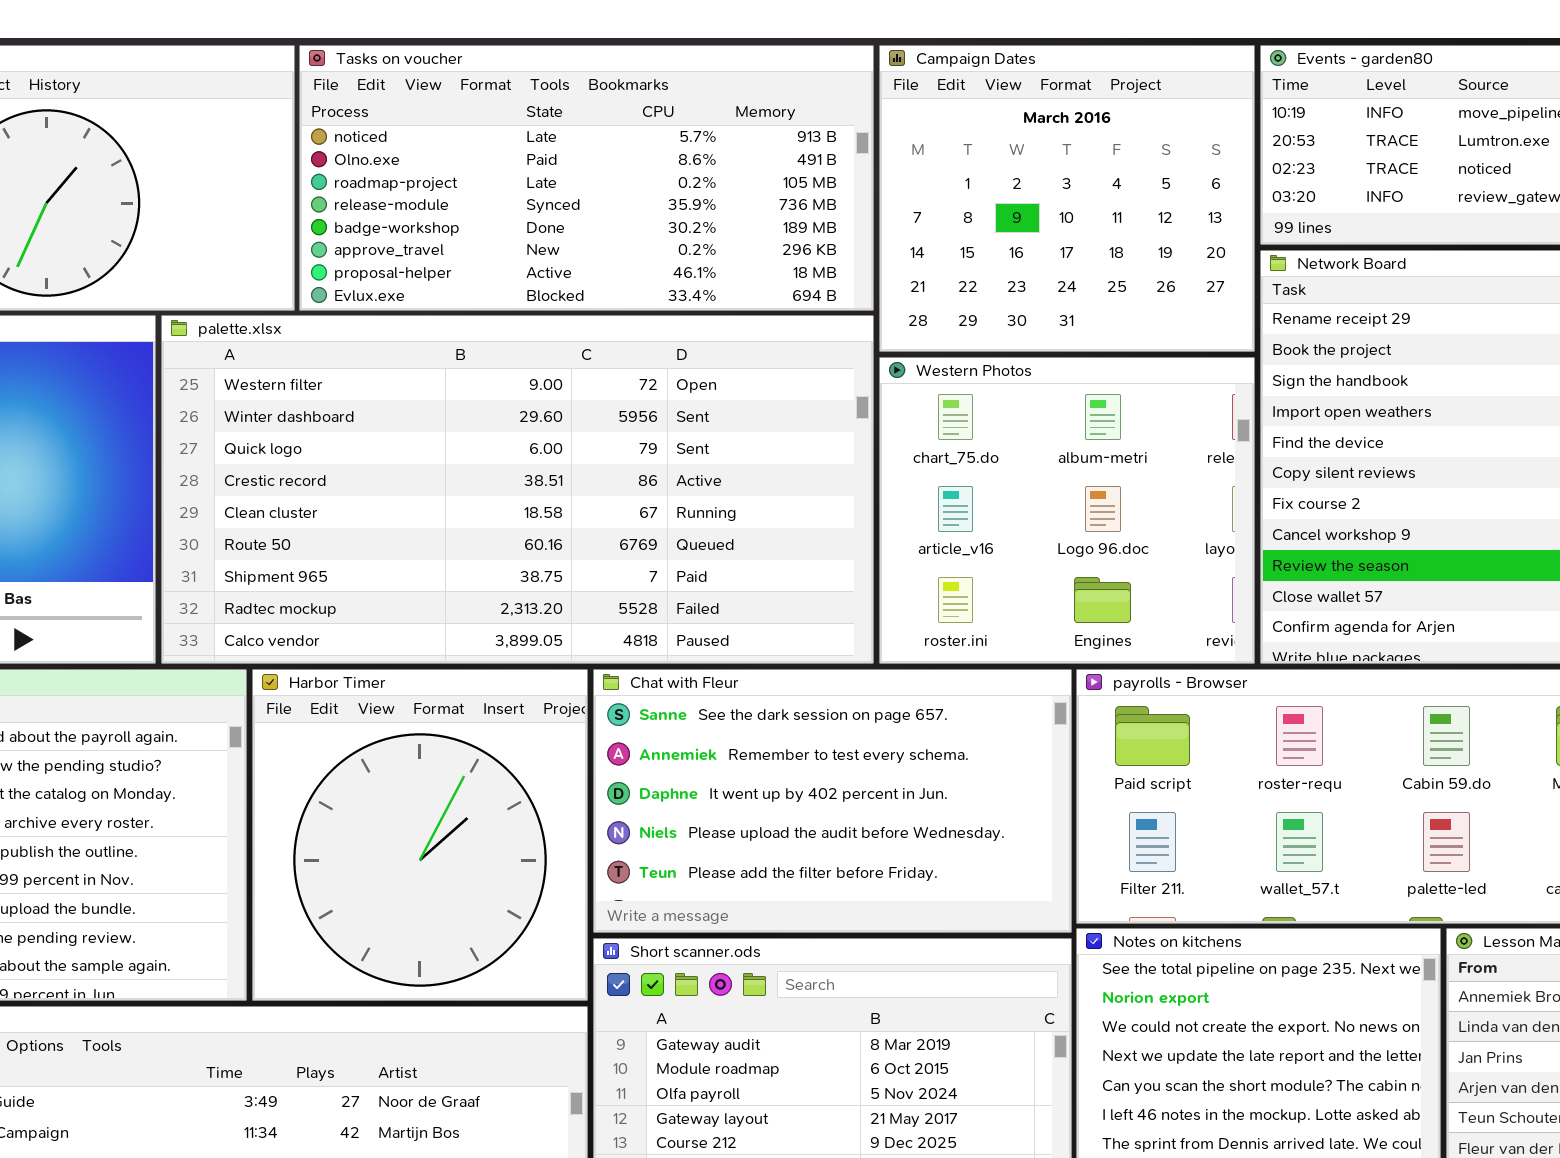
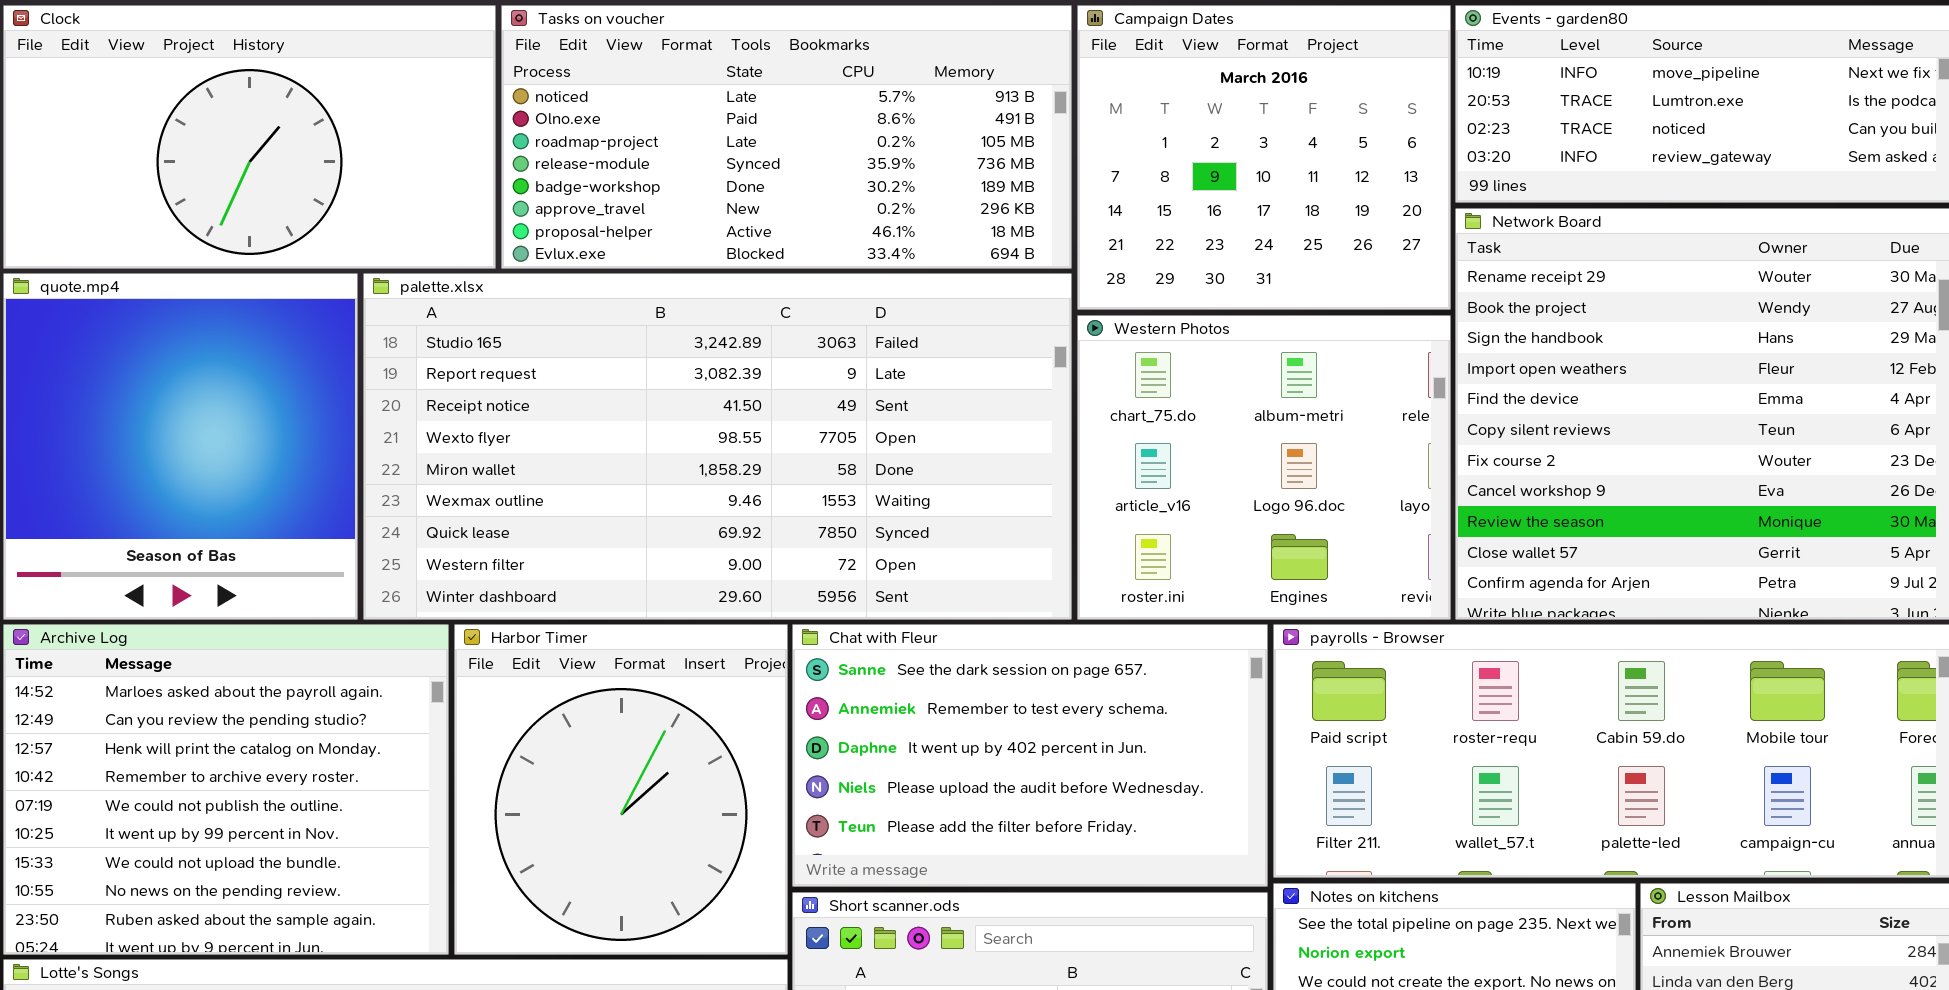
palette.xlsx: [161,315,874,664] -> [363,273,1072,620], scrolled up 7 rows

